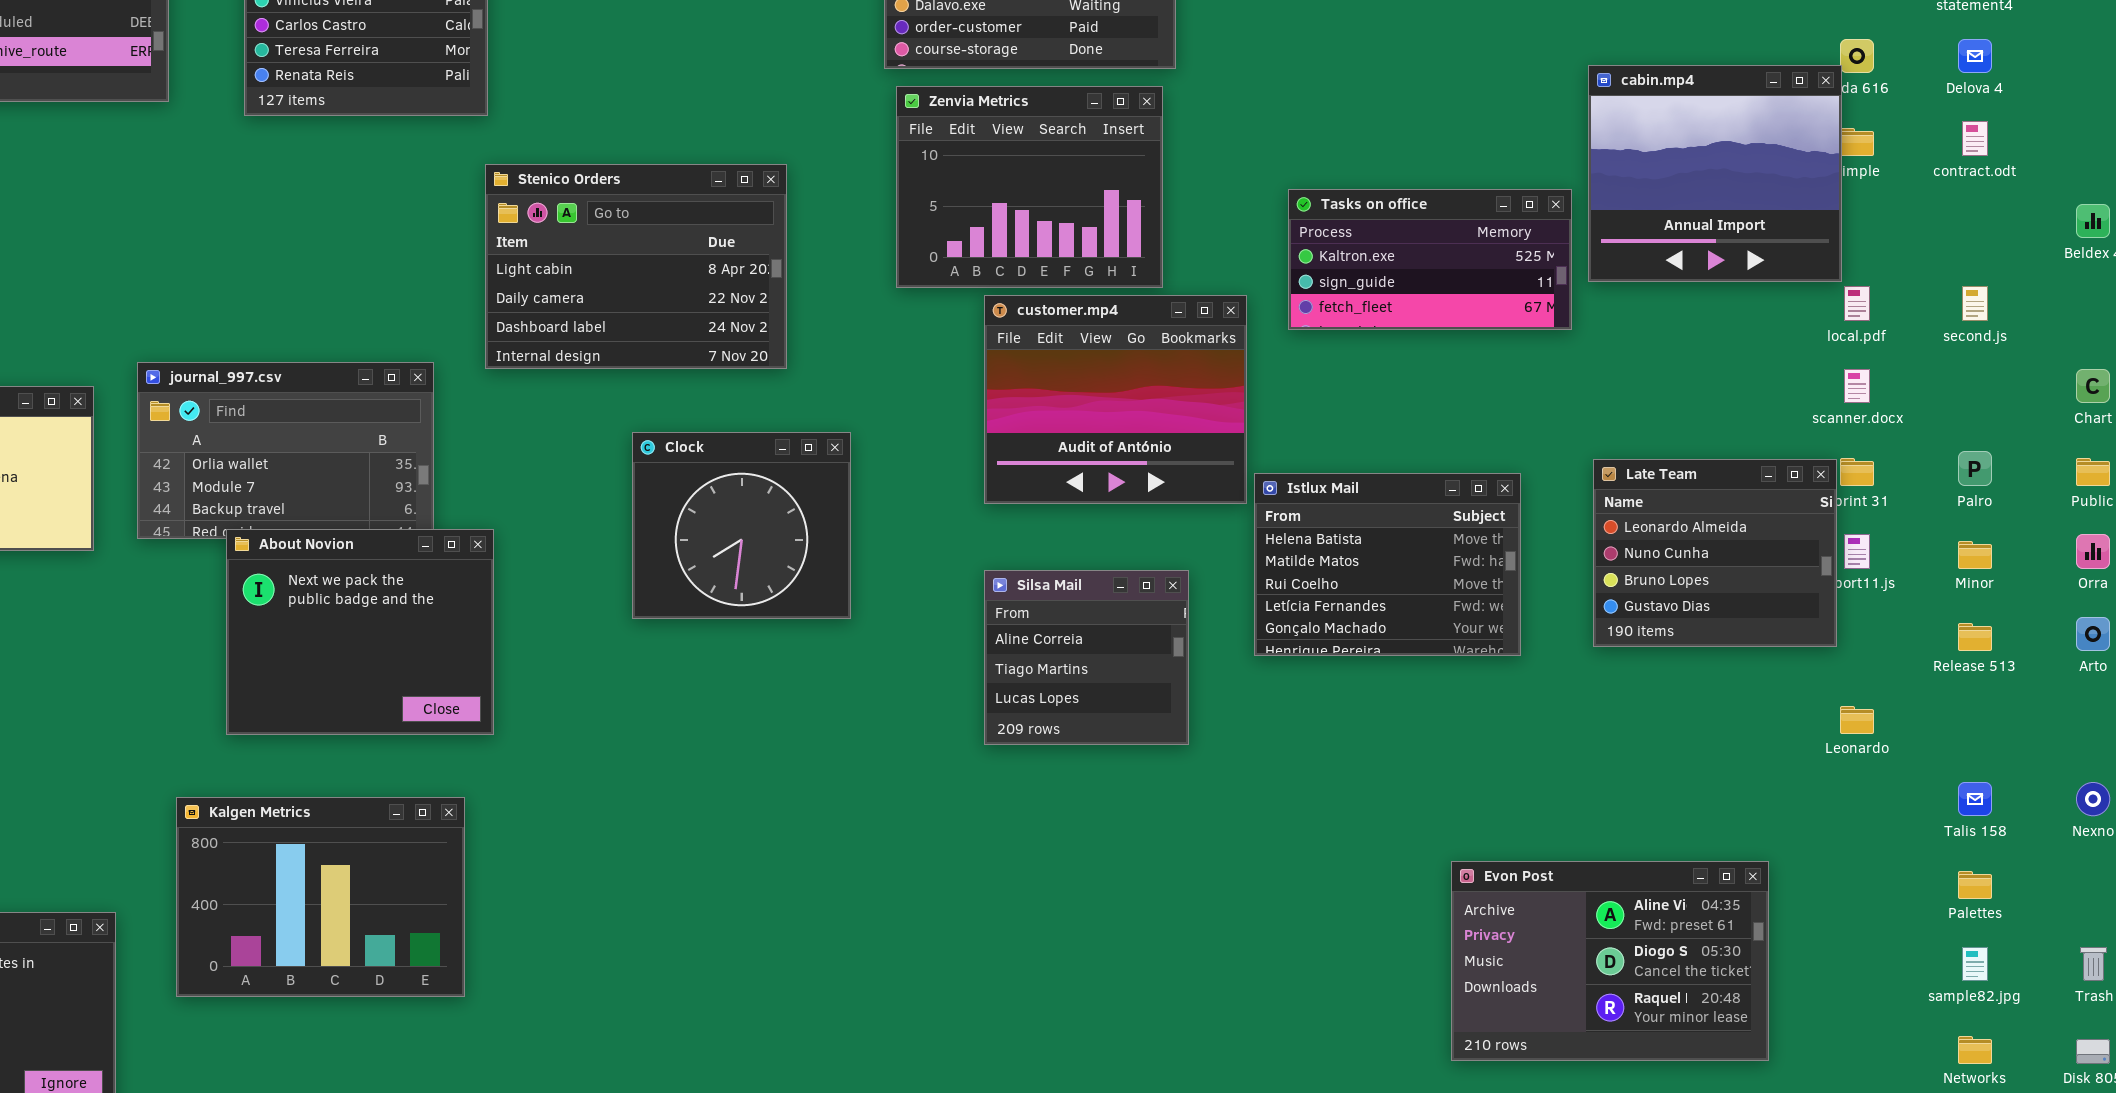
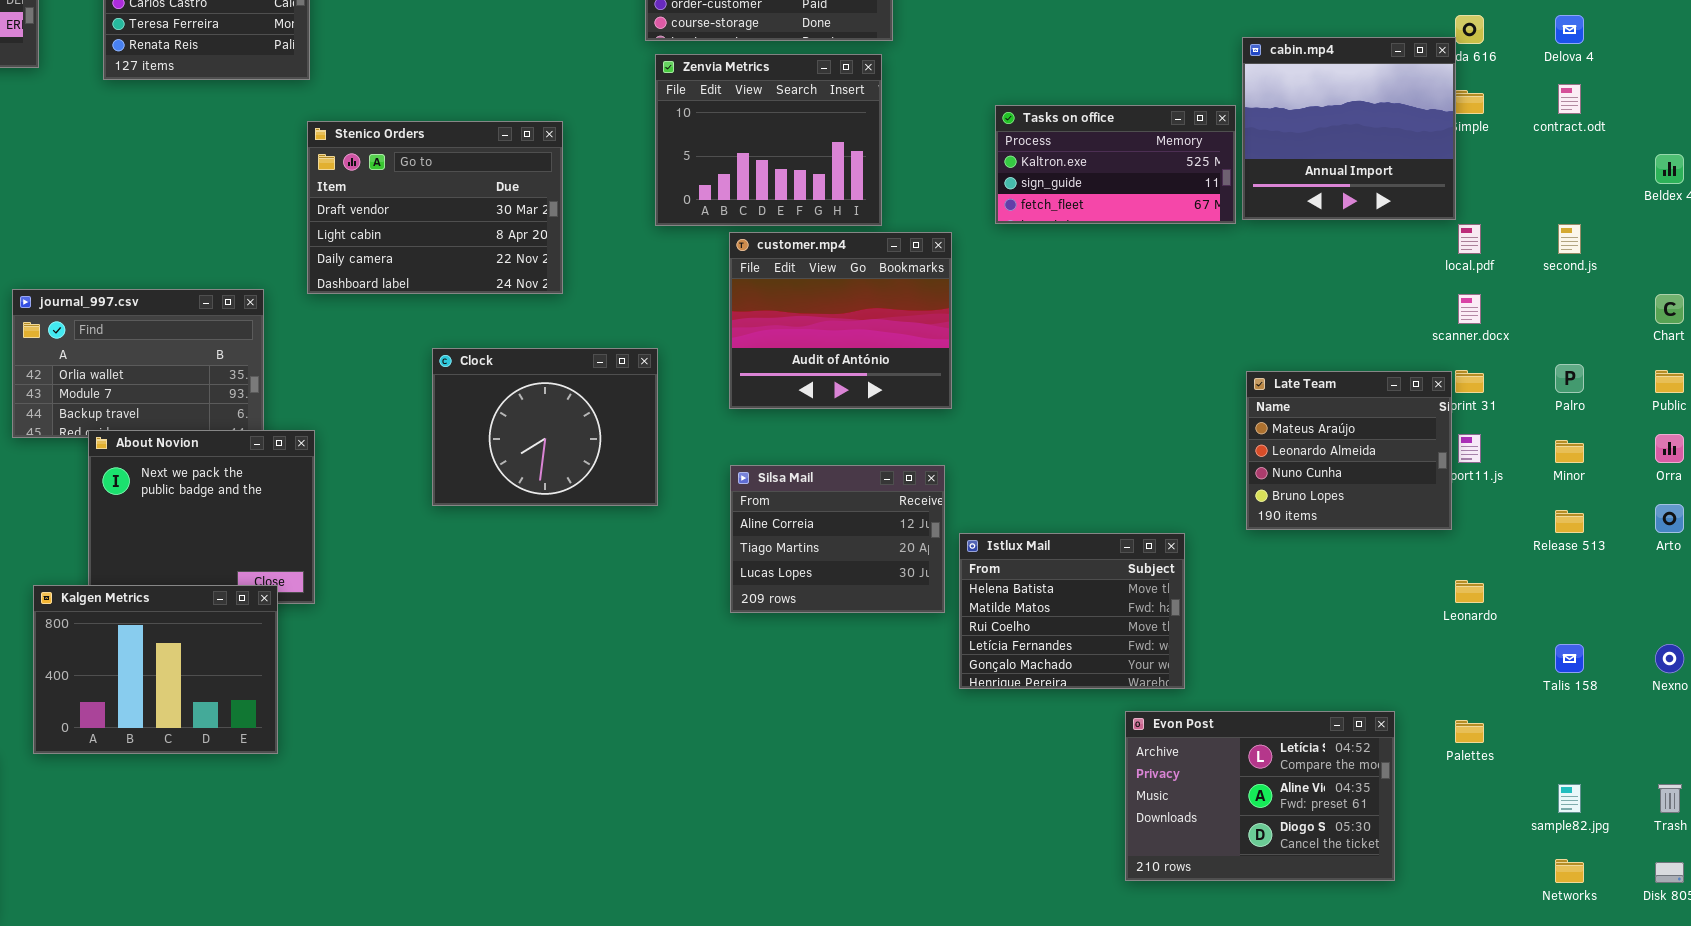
Stenico Orders: [485,164,787,369] -> [307,121,563,294], scrolled up 1 row
Tasks on office: [1288,189,1572,330] -> [995,105,1236,224], moved
Clock: [632,432,851,619] -> [432,348,658,506], resized
Late Team: [1593,459,1837,647] -> [1246,371,1452,530], scrolled up 1 row
Istlux Mail: [1254,473,1521,656] -> [959,533,1185,689], moved
Silsa Mail: [984,570,1189,745] -> [730,465,945,613], resized
Kalgen Metrics: [176,797,465,997] -> [33,585,278,754], moved
Evon Post: [1451,861,1769,1061] -> [1125,711,1395,881], scrolled up 1 row
Palettes: [1958,871,1992,899] -> [1455,720,1484,743], moved

